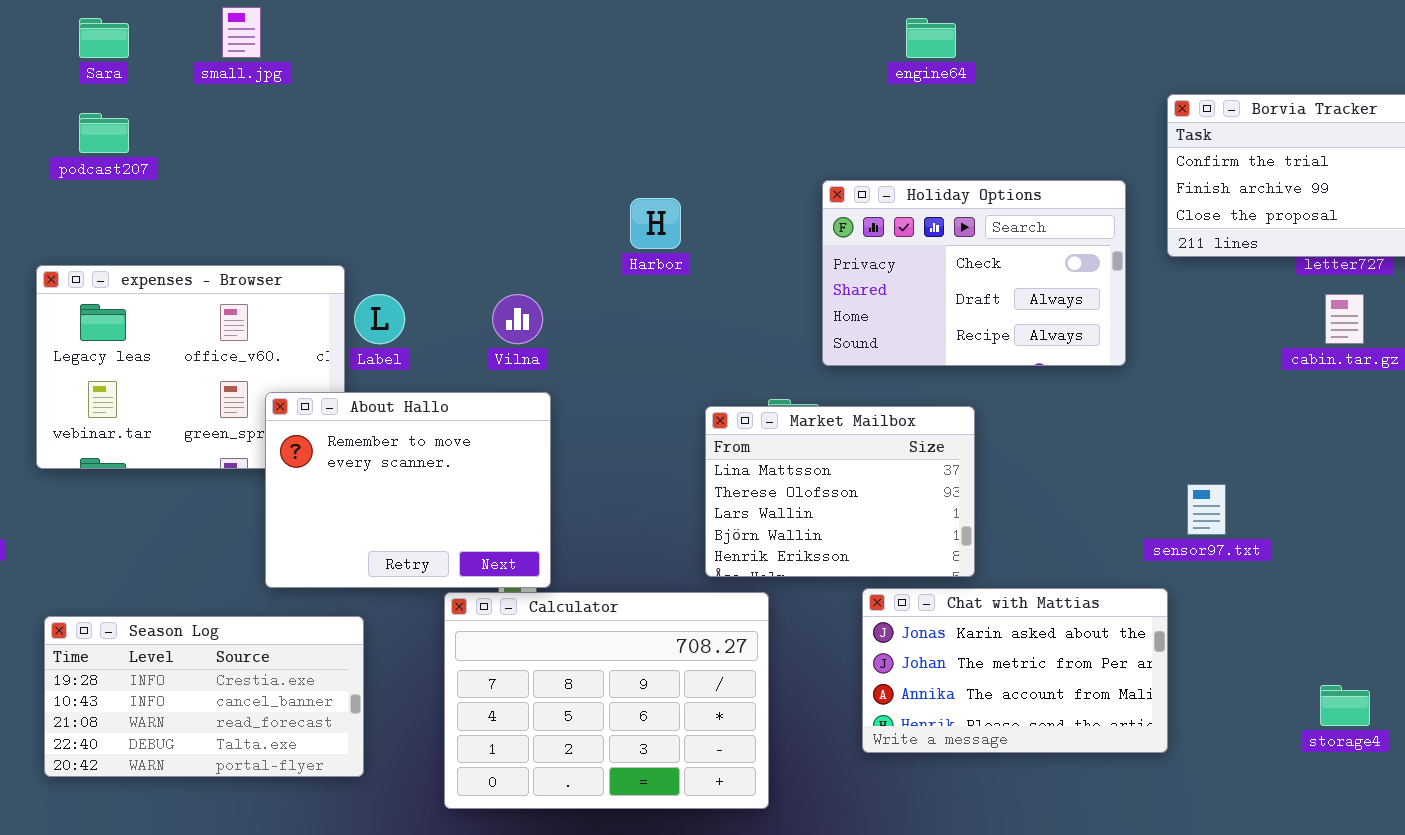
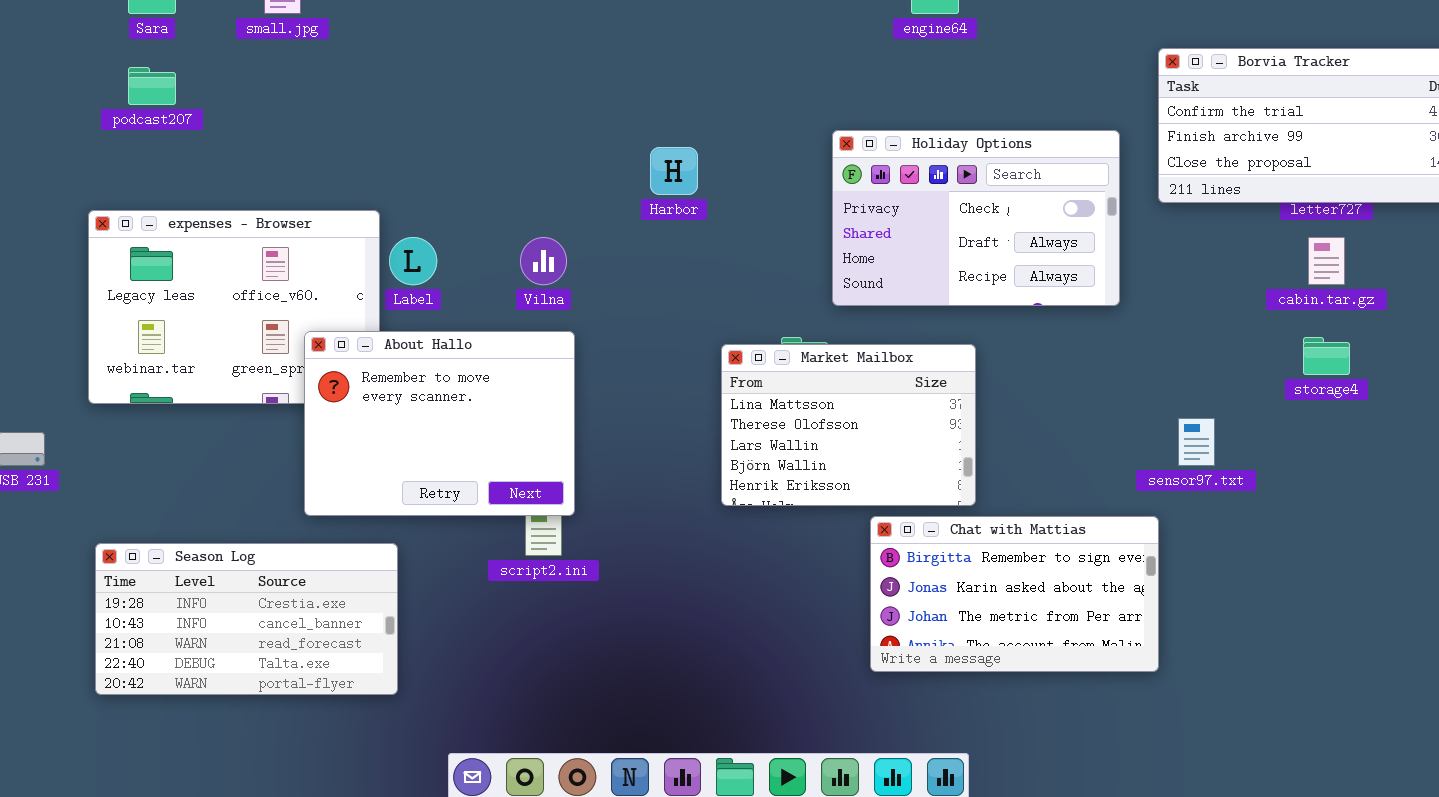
Chat with Mattias: [862,588,1168,753] -> [870,516,1159,672], scrolled up 1 row
Calculator: [444,592,769,809] -> none, closed
storage4: [1320,685,1370,726] -> [1303,337,1350,375], moved

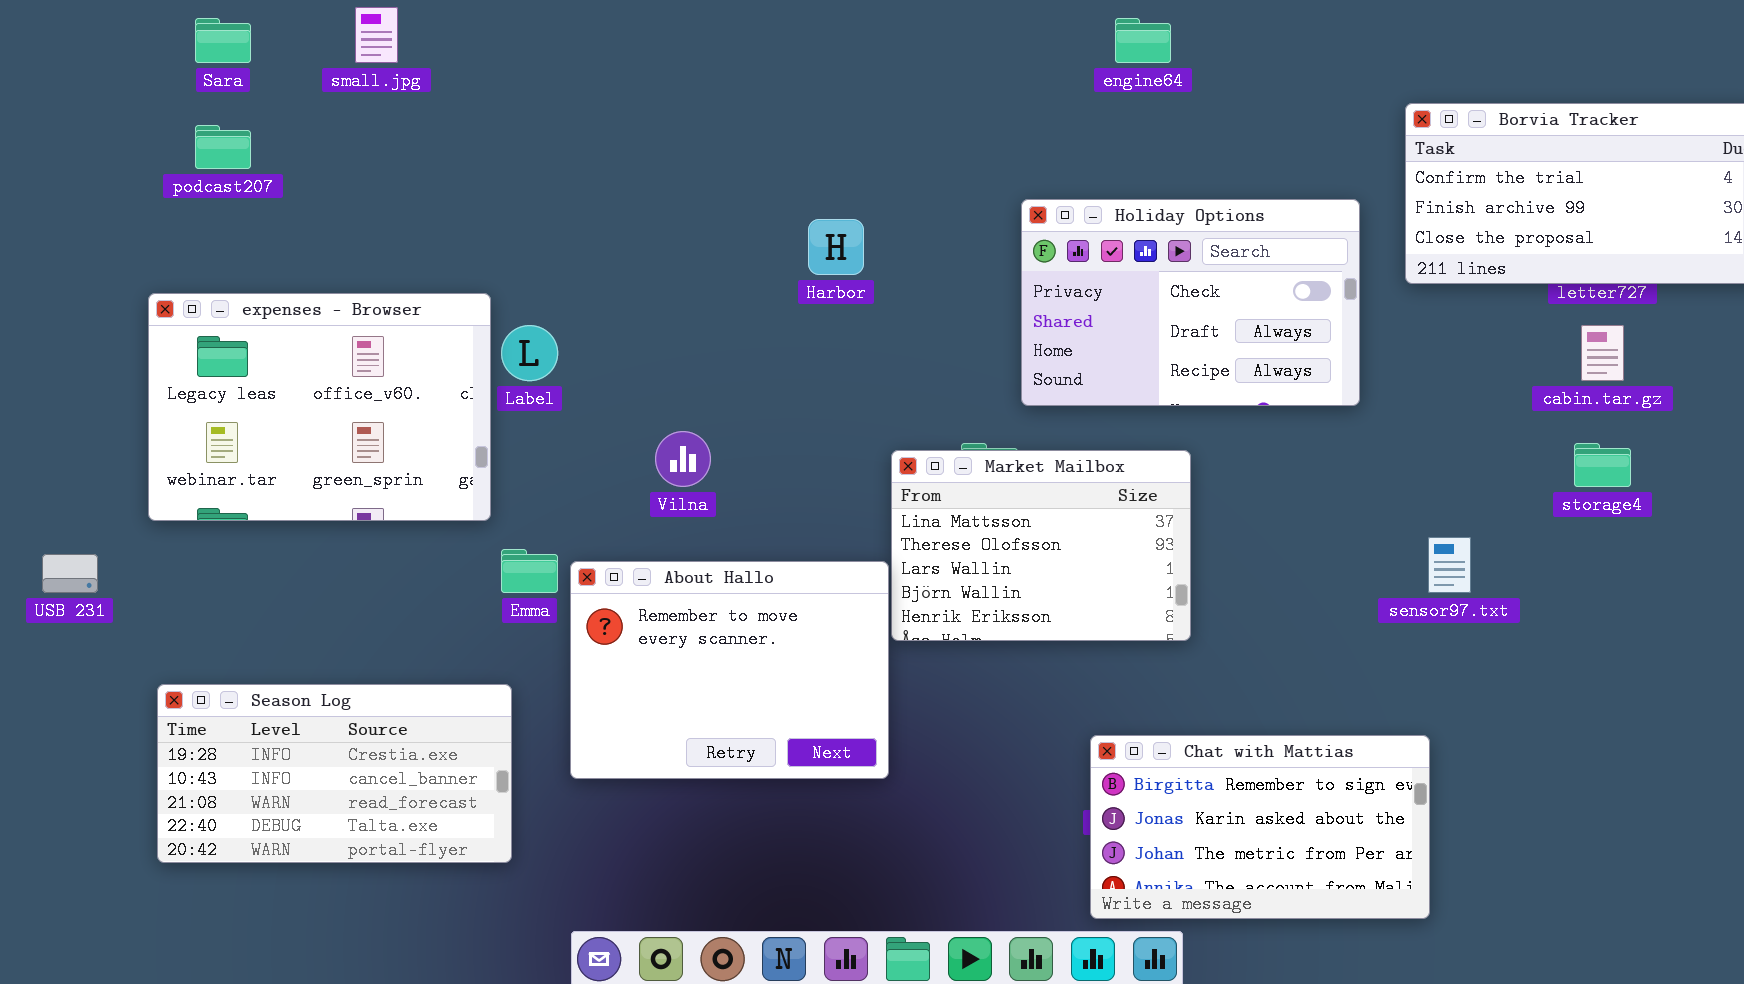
Vilna: [520,237,567,285] -> [655,431,711,487], moved
About Hallo: [304,331,575,516] -> [570,561,889,779], moved
Chat with Mattias: [870,516,1159,672] -> [1090,735,1430,919], moved

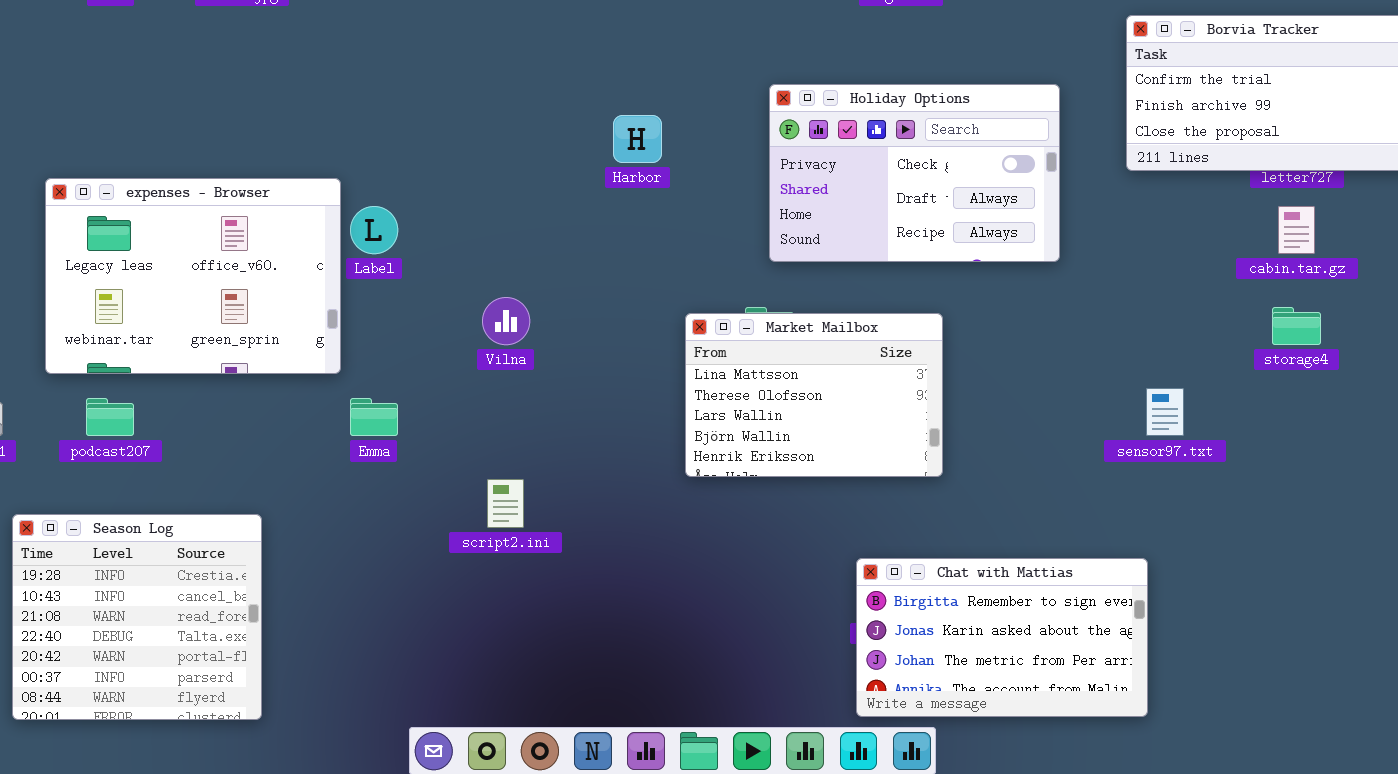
podcast207: [195,125,251,169] -> [86,398,134,436], moved
Holiday Options: [1021,199,1360,406] -> [769,84,1060,262], moved
About Hallo: [570,561,889,779] -> none, closed
Season Log: [157,684,512,863] -> [12,514,262,720], moved, resized

